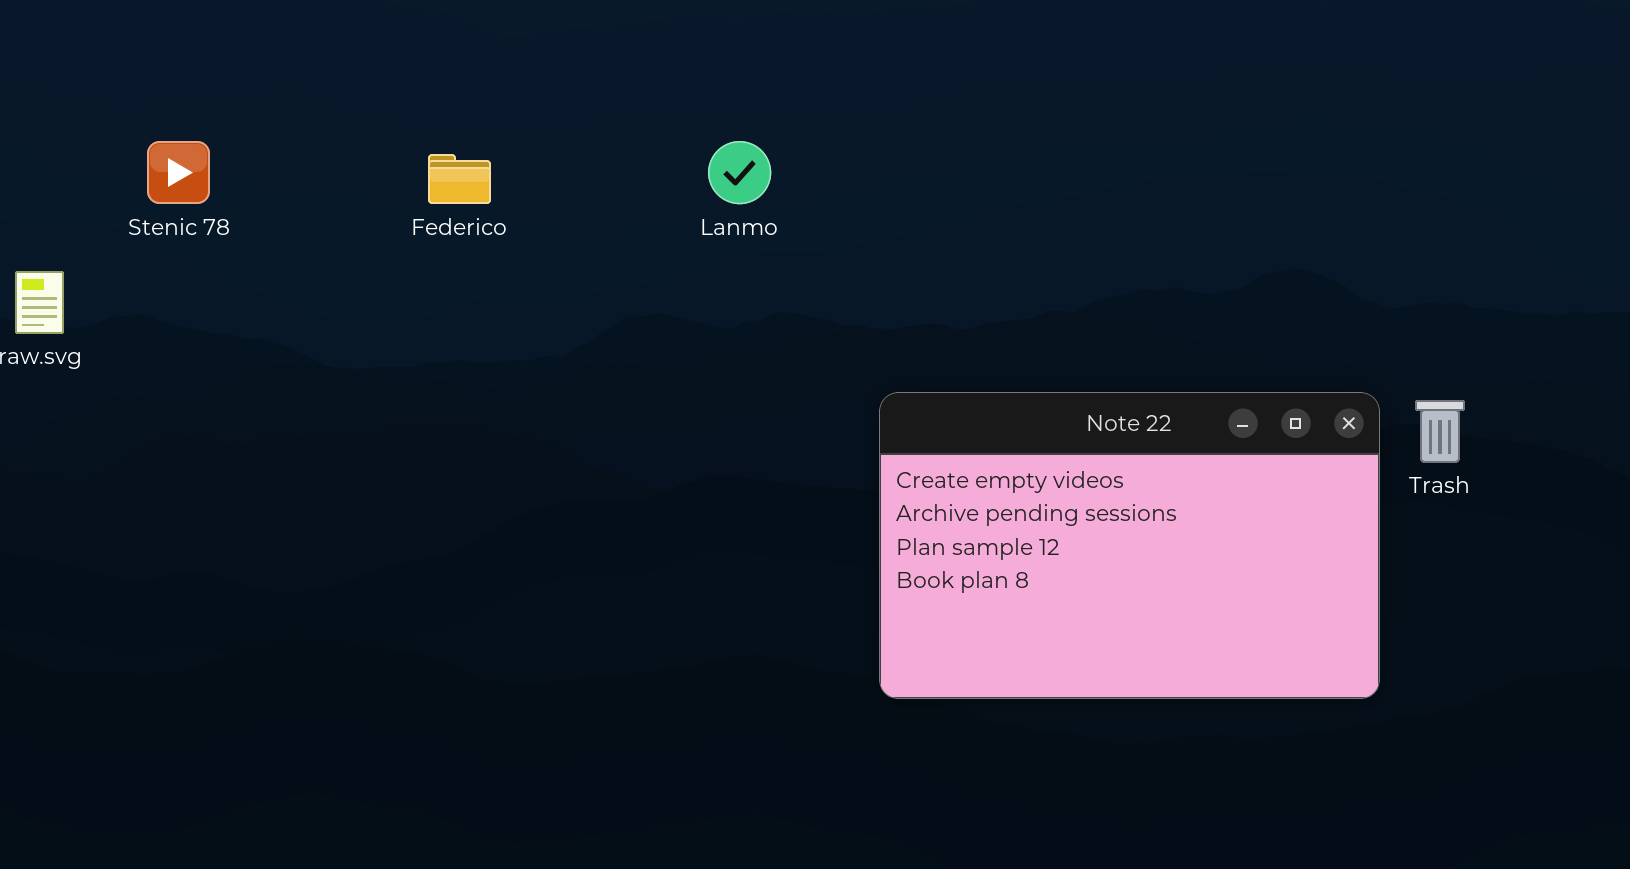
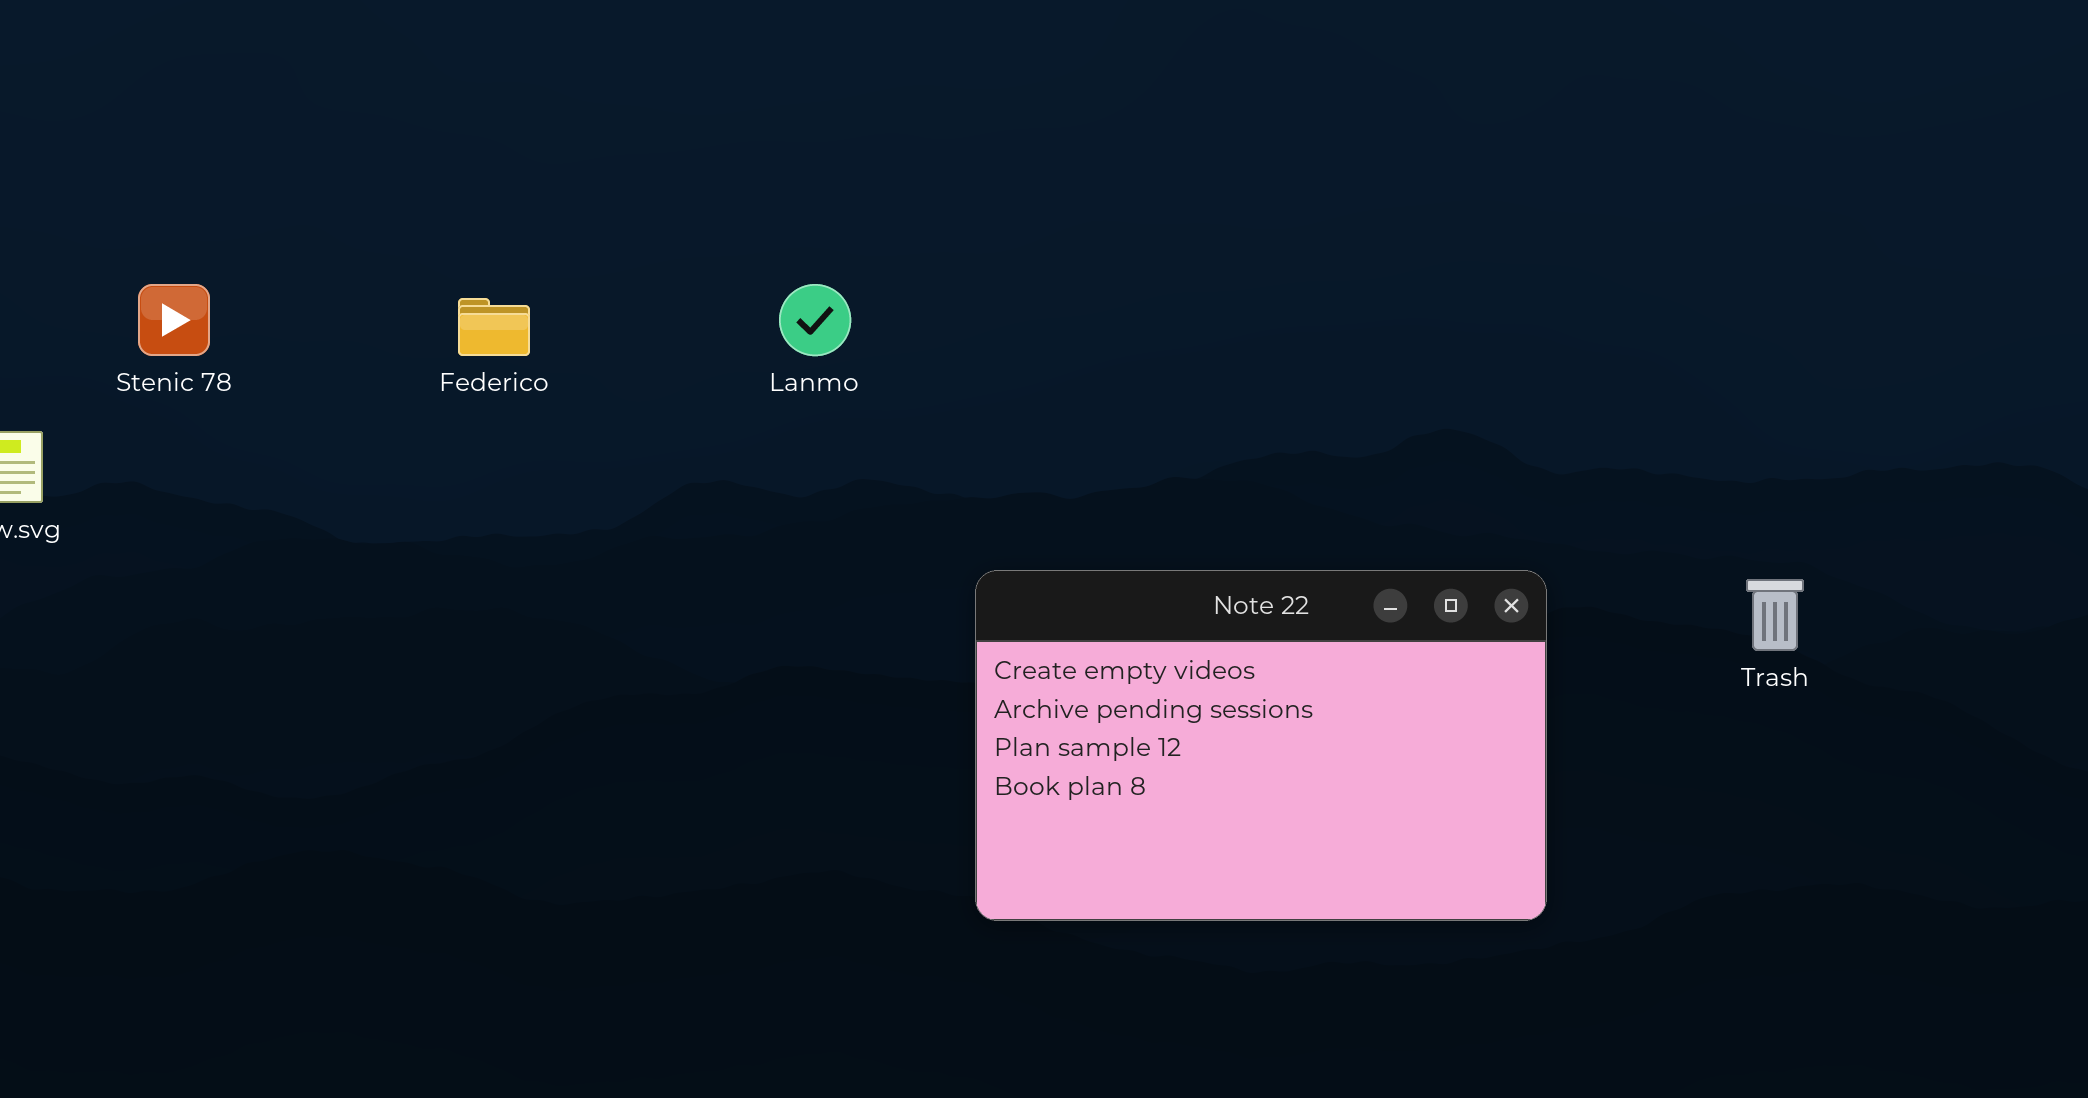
Trash: [1415,400,1465,463] -> [1746,579,1804,651], moved

